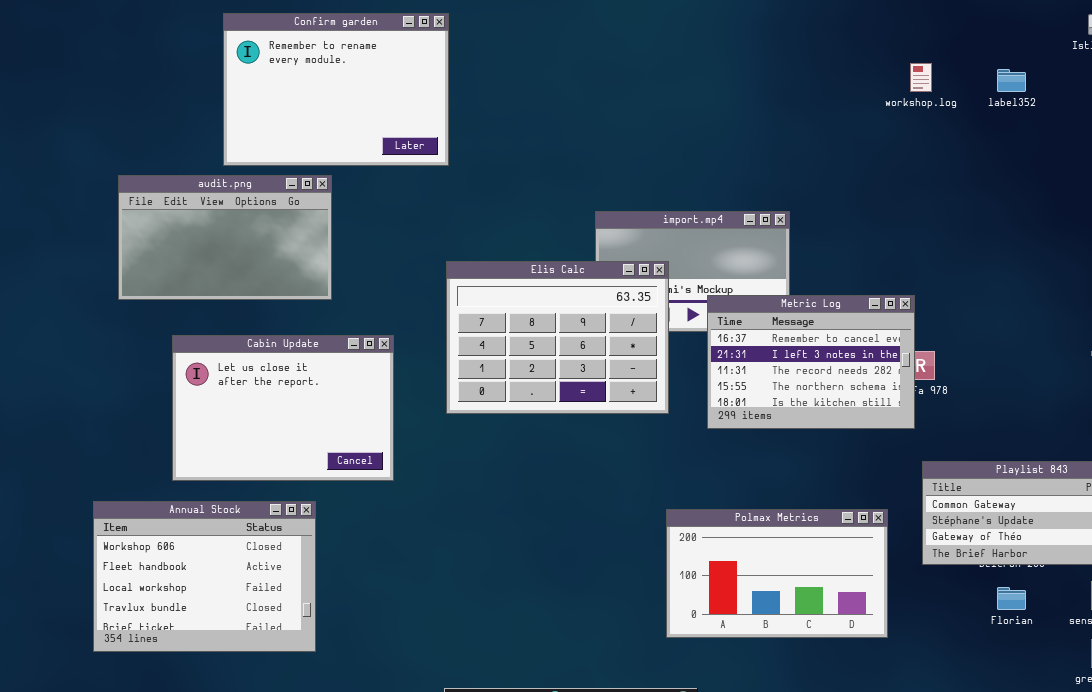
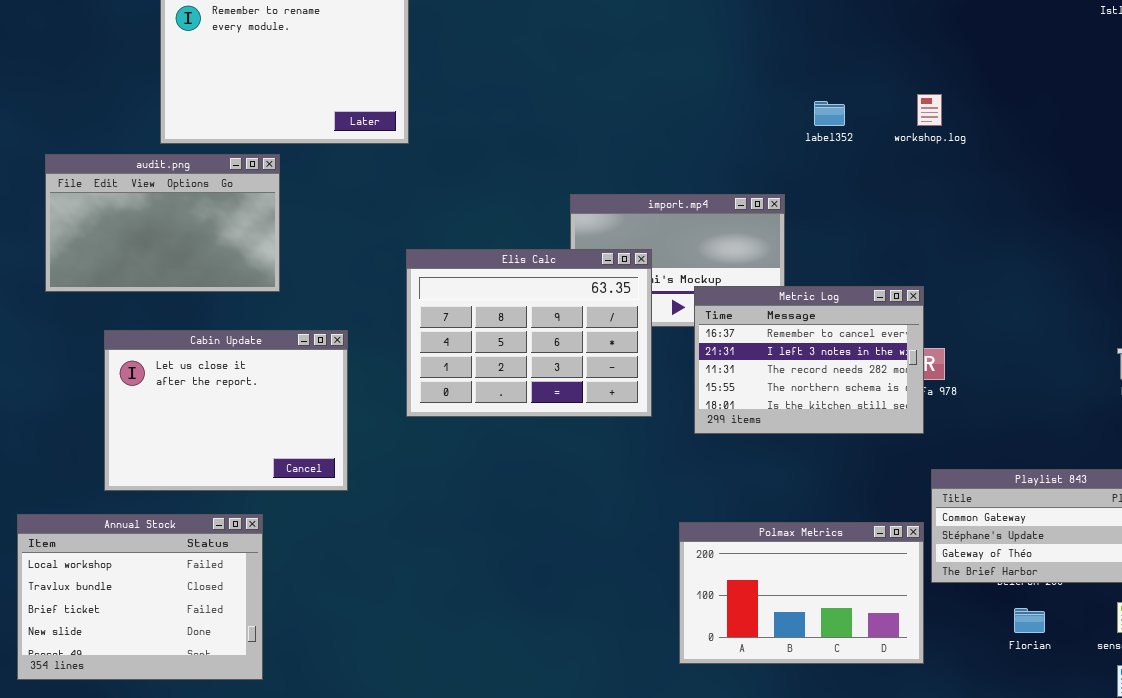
workshop.log: [910,63,932,92] -> [917,94,942,126], moved
label352: [997,69,1026,92] -> [814,101,845,126], moved
Annual Stock: [93,501,316,652] -> [17,514,263,680], scrolled down 2 rows
Polmax Metrics: [666,509,888,638] -> [679,522,924,664], moved

